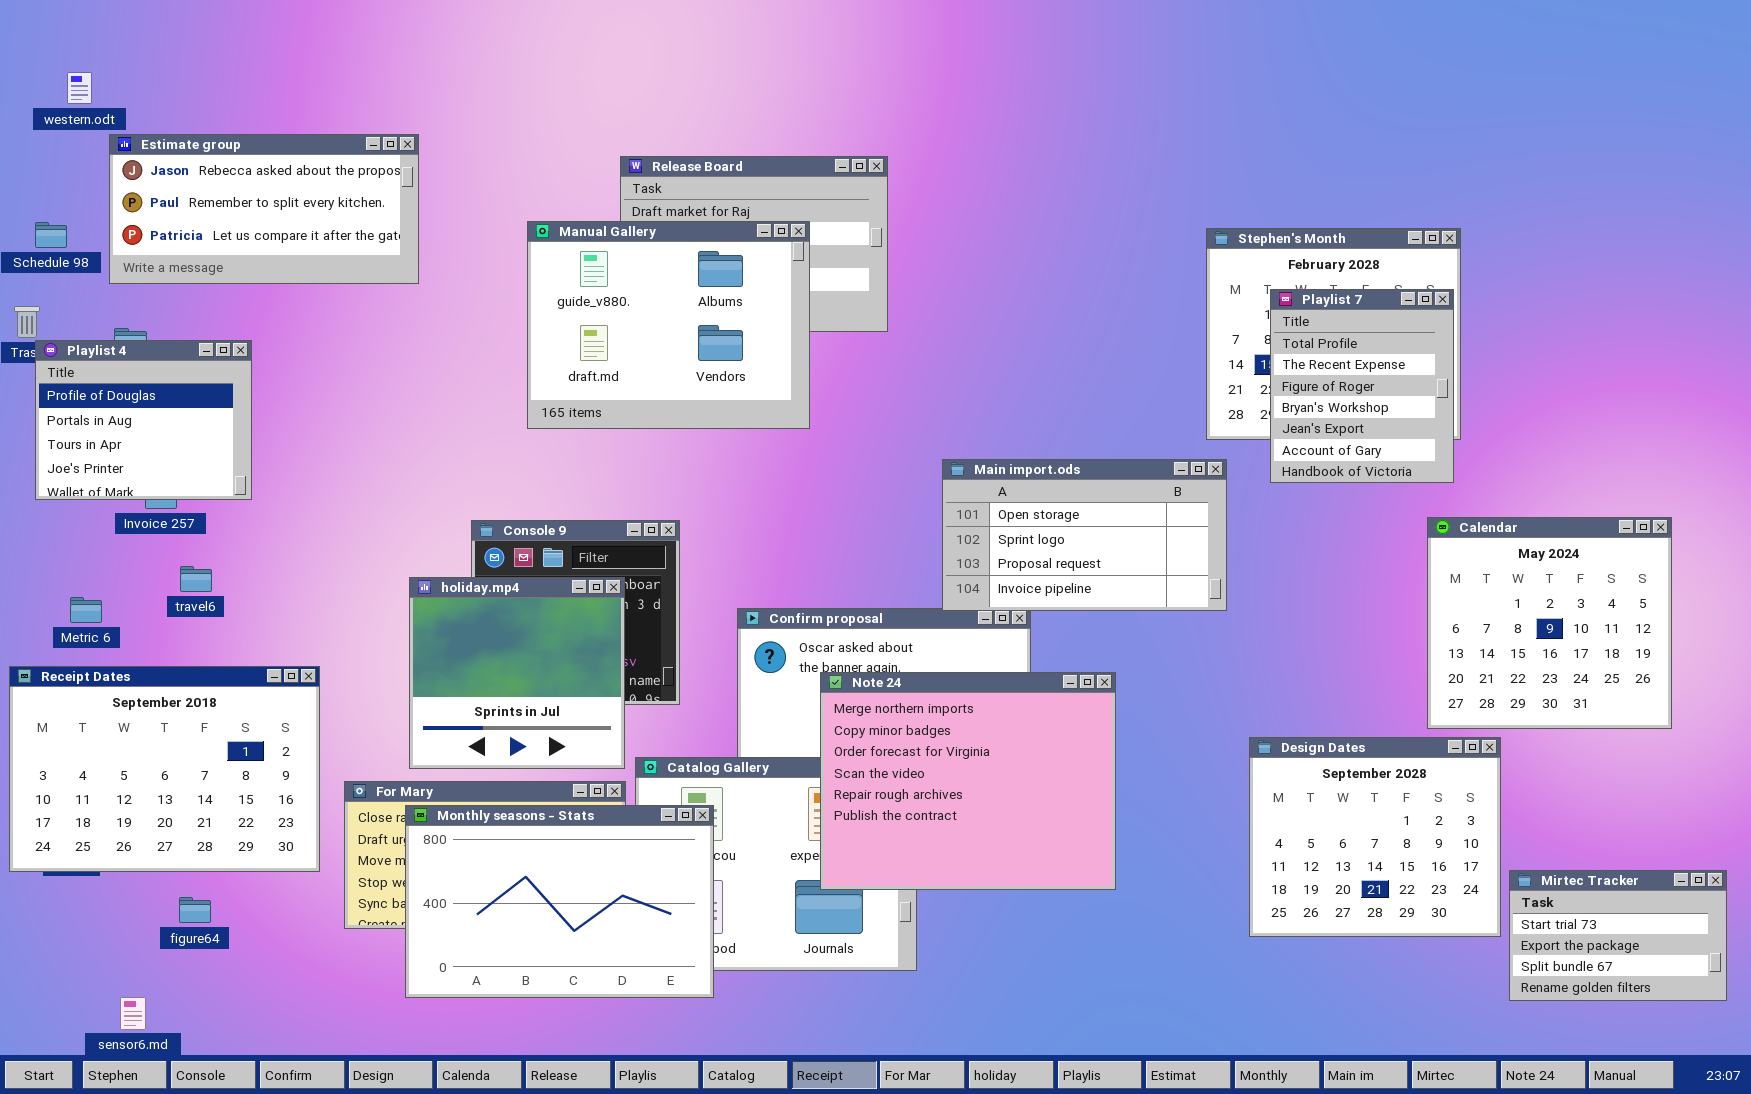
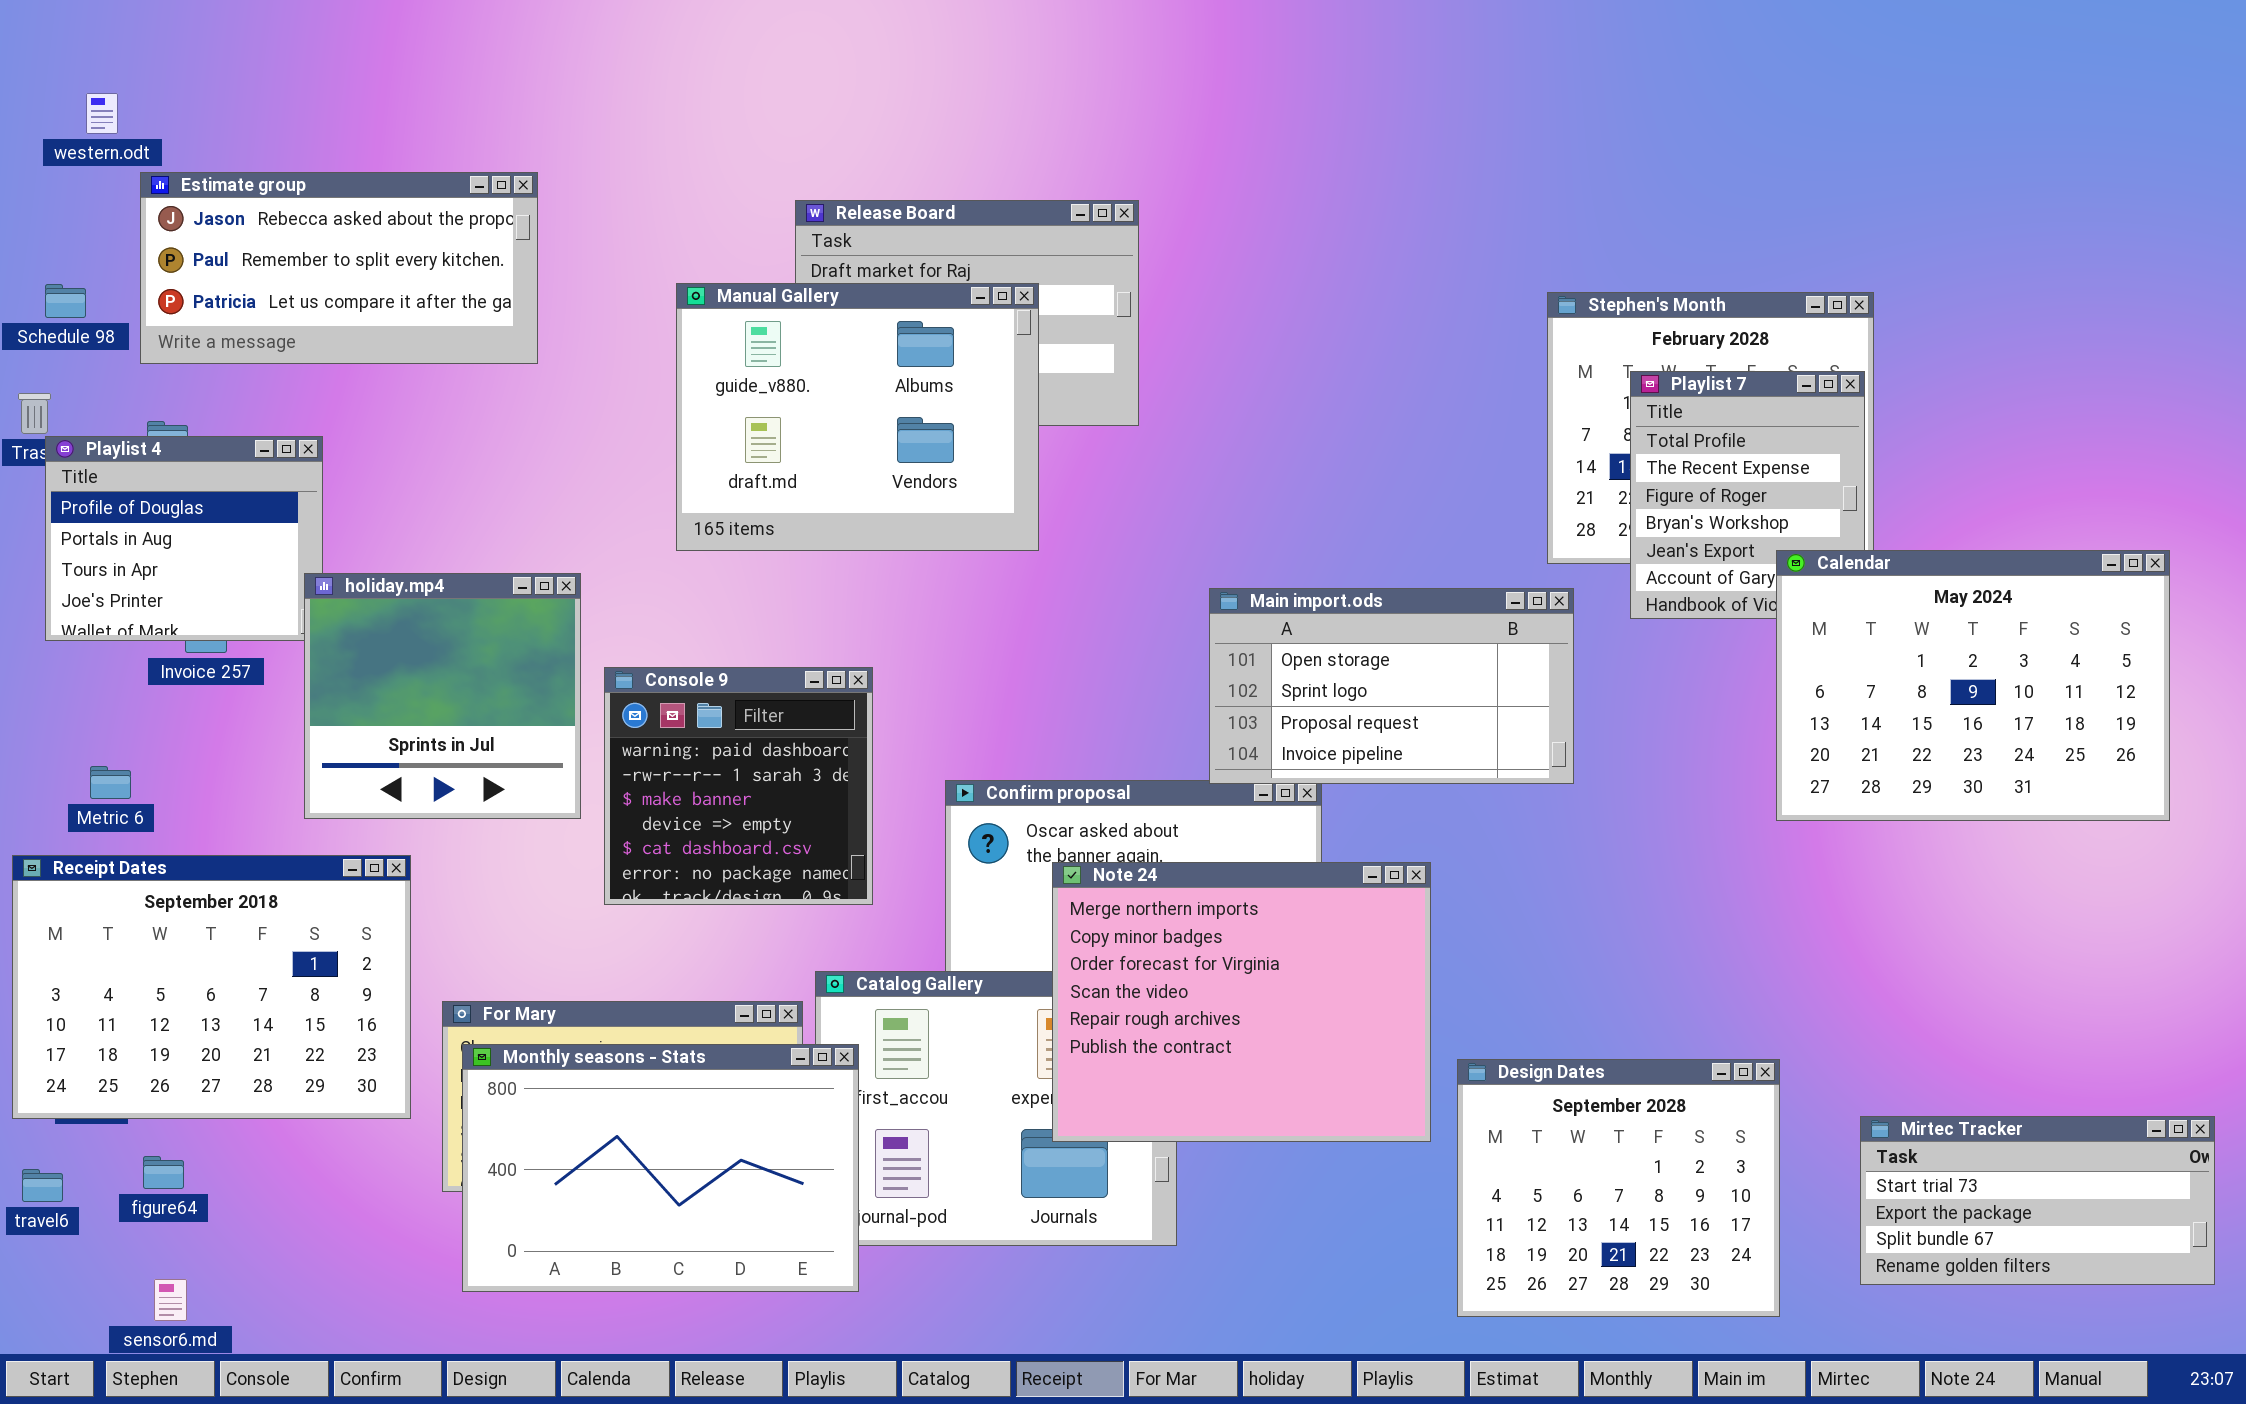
Calendar: [1427,517,1672,729] -> [1776,550,2170,821], moved, resized
travel6: [180,566,212,592] -> [22,1169,63,1202], moved
holiday.mp4: [409,577,625,769] -> [304,573,581,819], moved
Design Dates: [1249,737,1501,937] -> [1457,1059,1780,1317], moved
Monthly seasons - Stats: [405,805,714,998] -> [462,1044,859,1292], moved
Mirtec Tracker: [1509,870,1727,1001] -> [1860,1116,2215,1285], resized
figure64: [179,897,211,923] -> [143,1156,184,1189], moved

